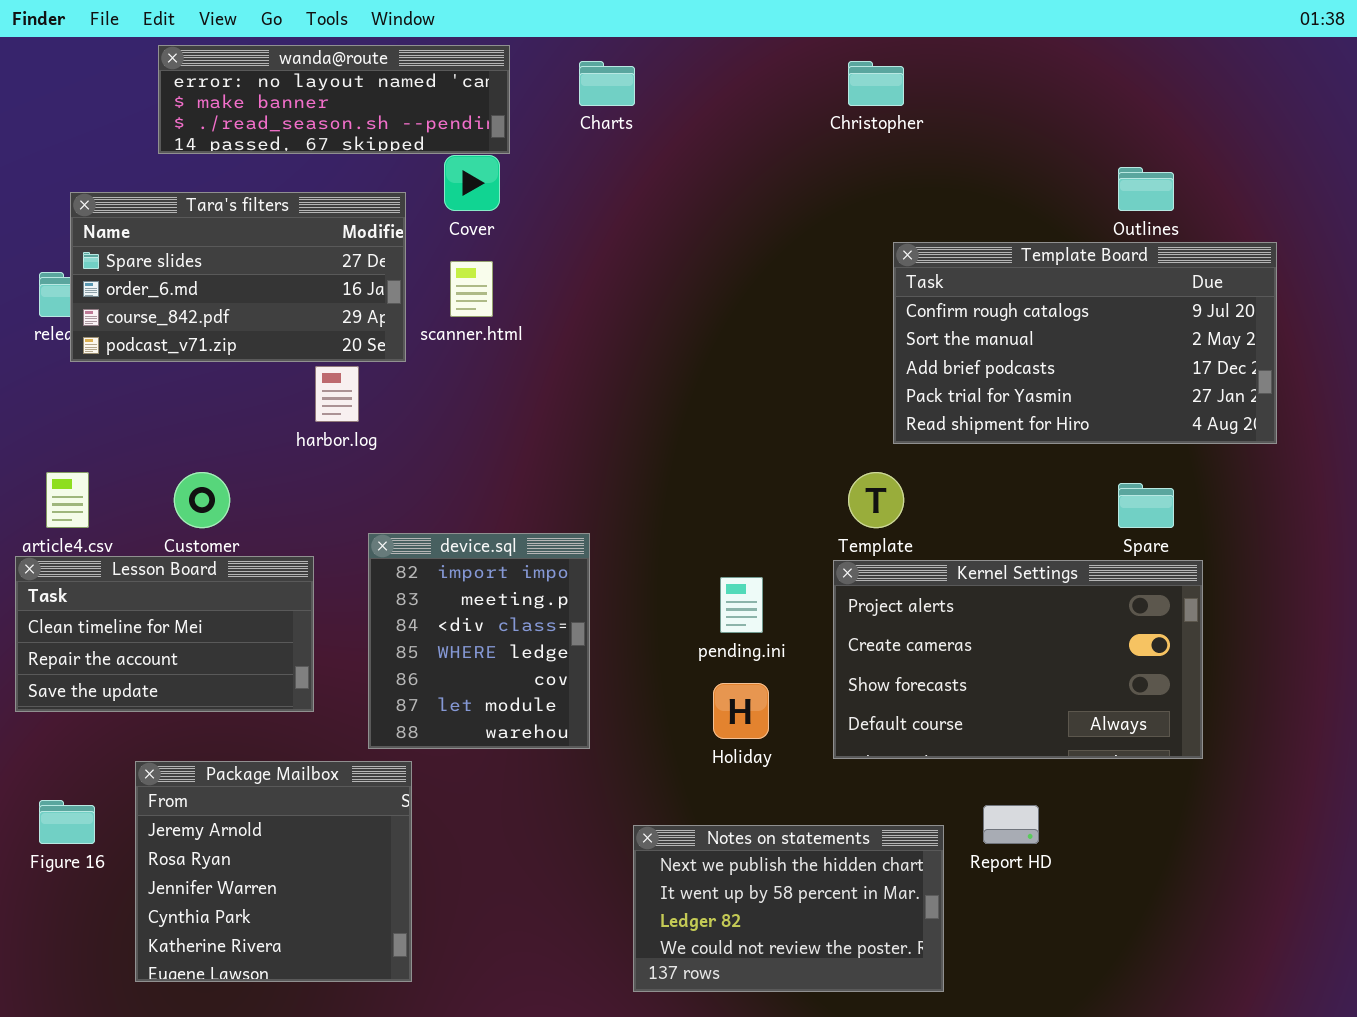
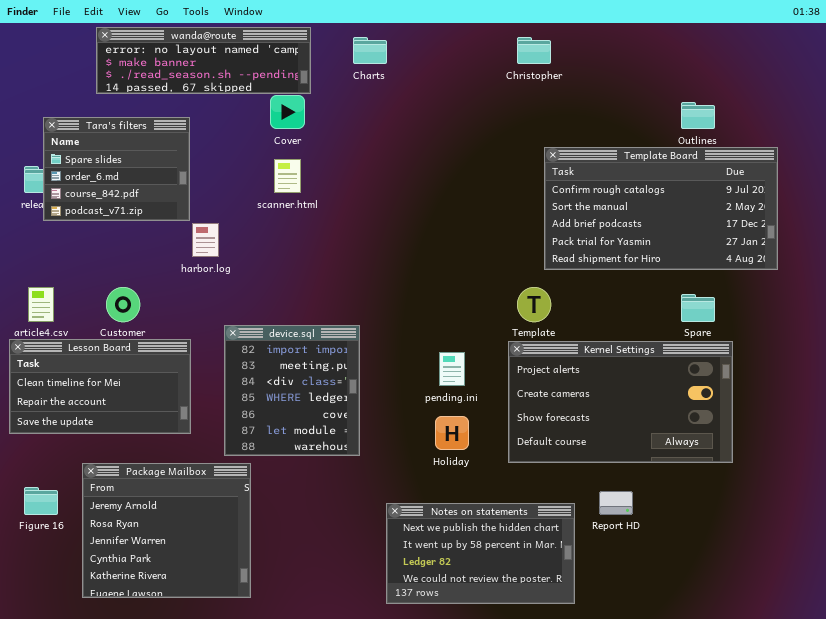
Tara's filters: [70,192,406,362] -> [43,117,190,221], resized

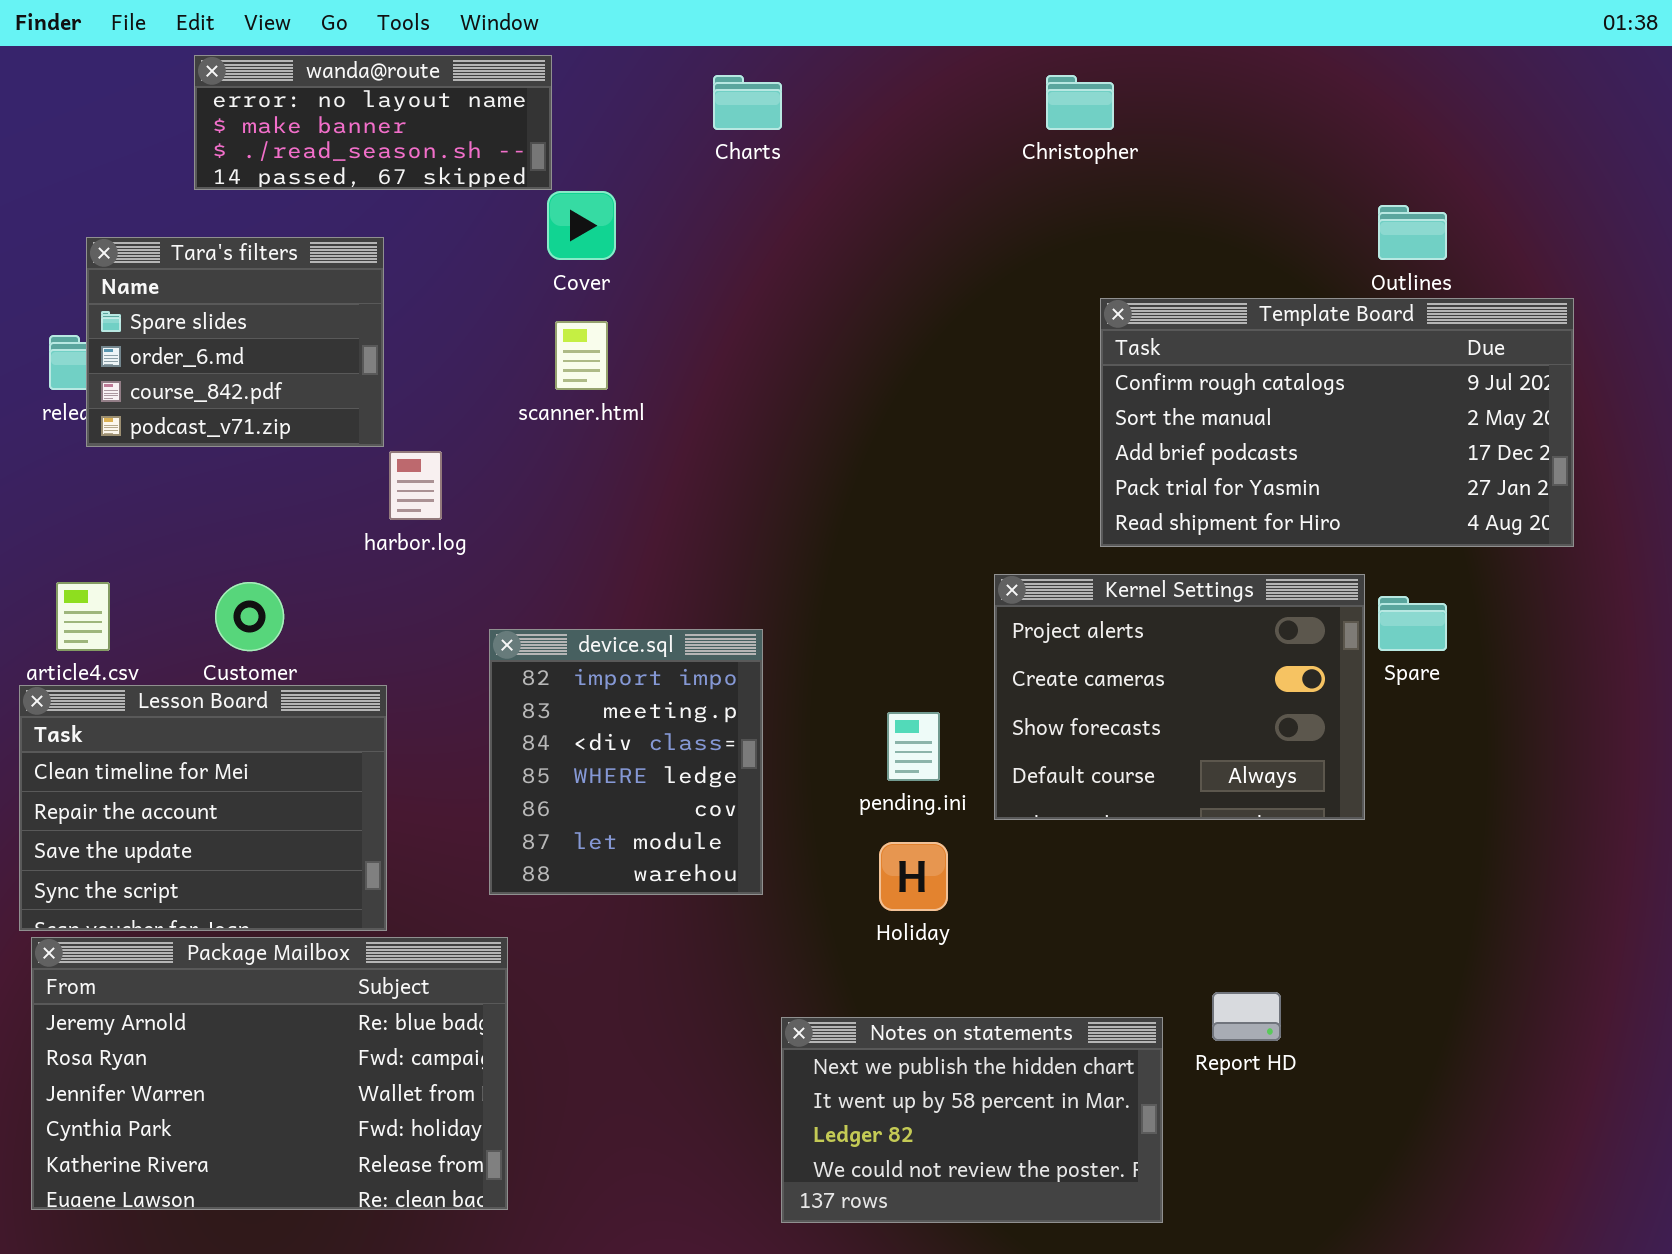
wanda@route: [96,27,311,94] -> [194,55,552,190], resized
device.sql: [224,325,360,456] -> [489,629,763,895], moved
Lesson Board: [9,339,191,434] -> [19,685,387,931], resized
Kernel Settings: [508,341,733,463] -> [994,574,1365,820], moved, resized
Package Mailbox: [82,463,251,598] -> [31,937,508,1210], resized

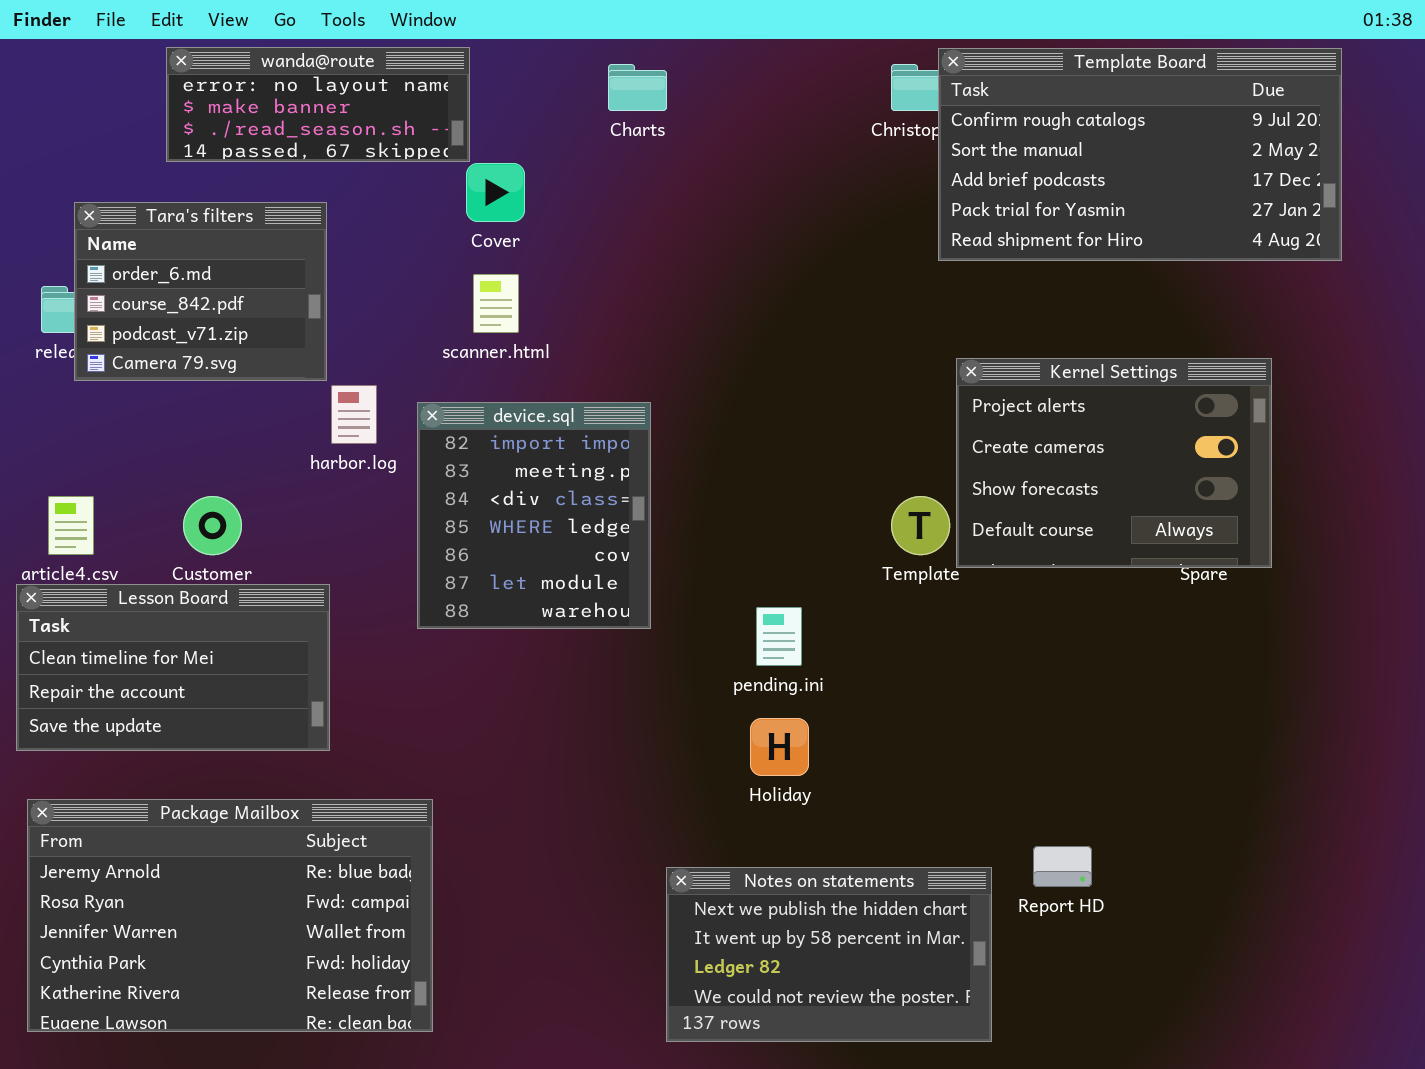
Tara's filters: [86,237,384,447] -> [74,202,327,381], scrolled down 1 row
Template Board: [1100,298,1574,547] -> [938,48,1342,261], moved
Kernel Settings: [994,574,1365,820] -> [956,358,1272,568], moved
device.sql: [489,629,763,895] -> [417,402,651,629], moved
Lesson Board: [19,685,387,931] -> [16,584,330,751], resized

